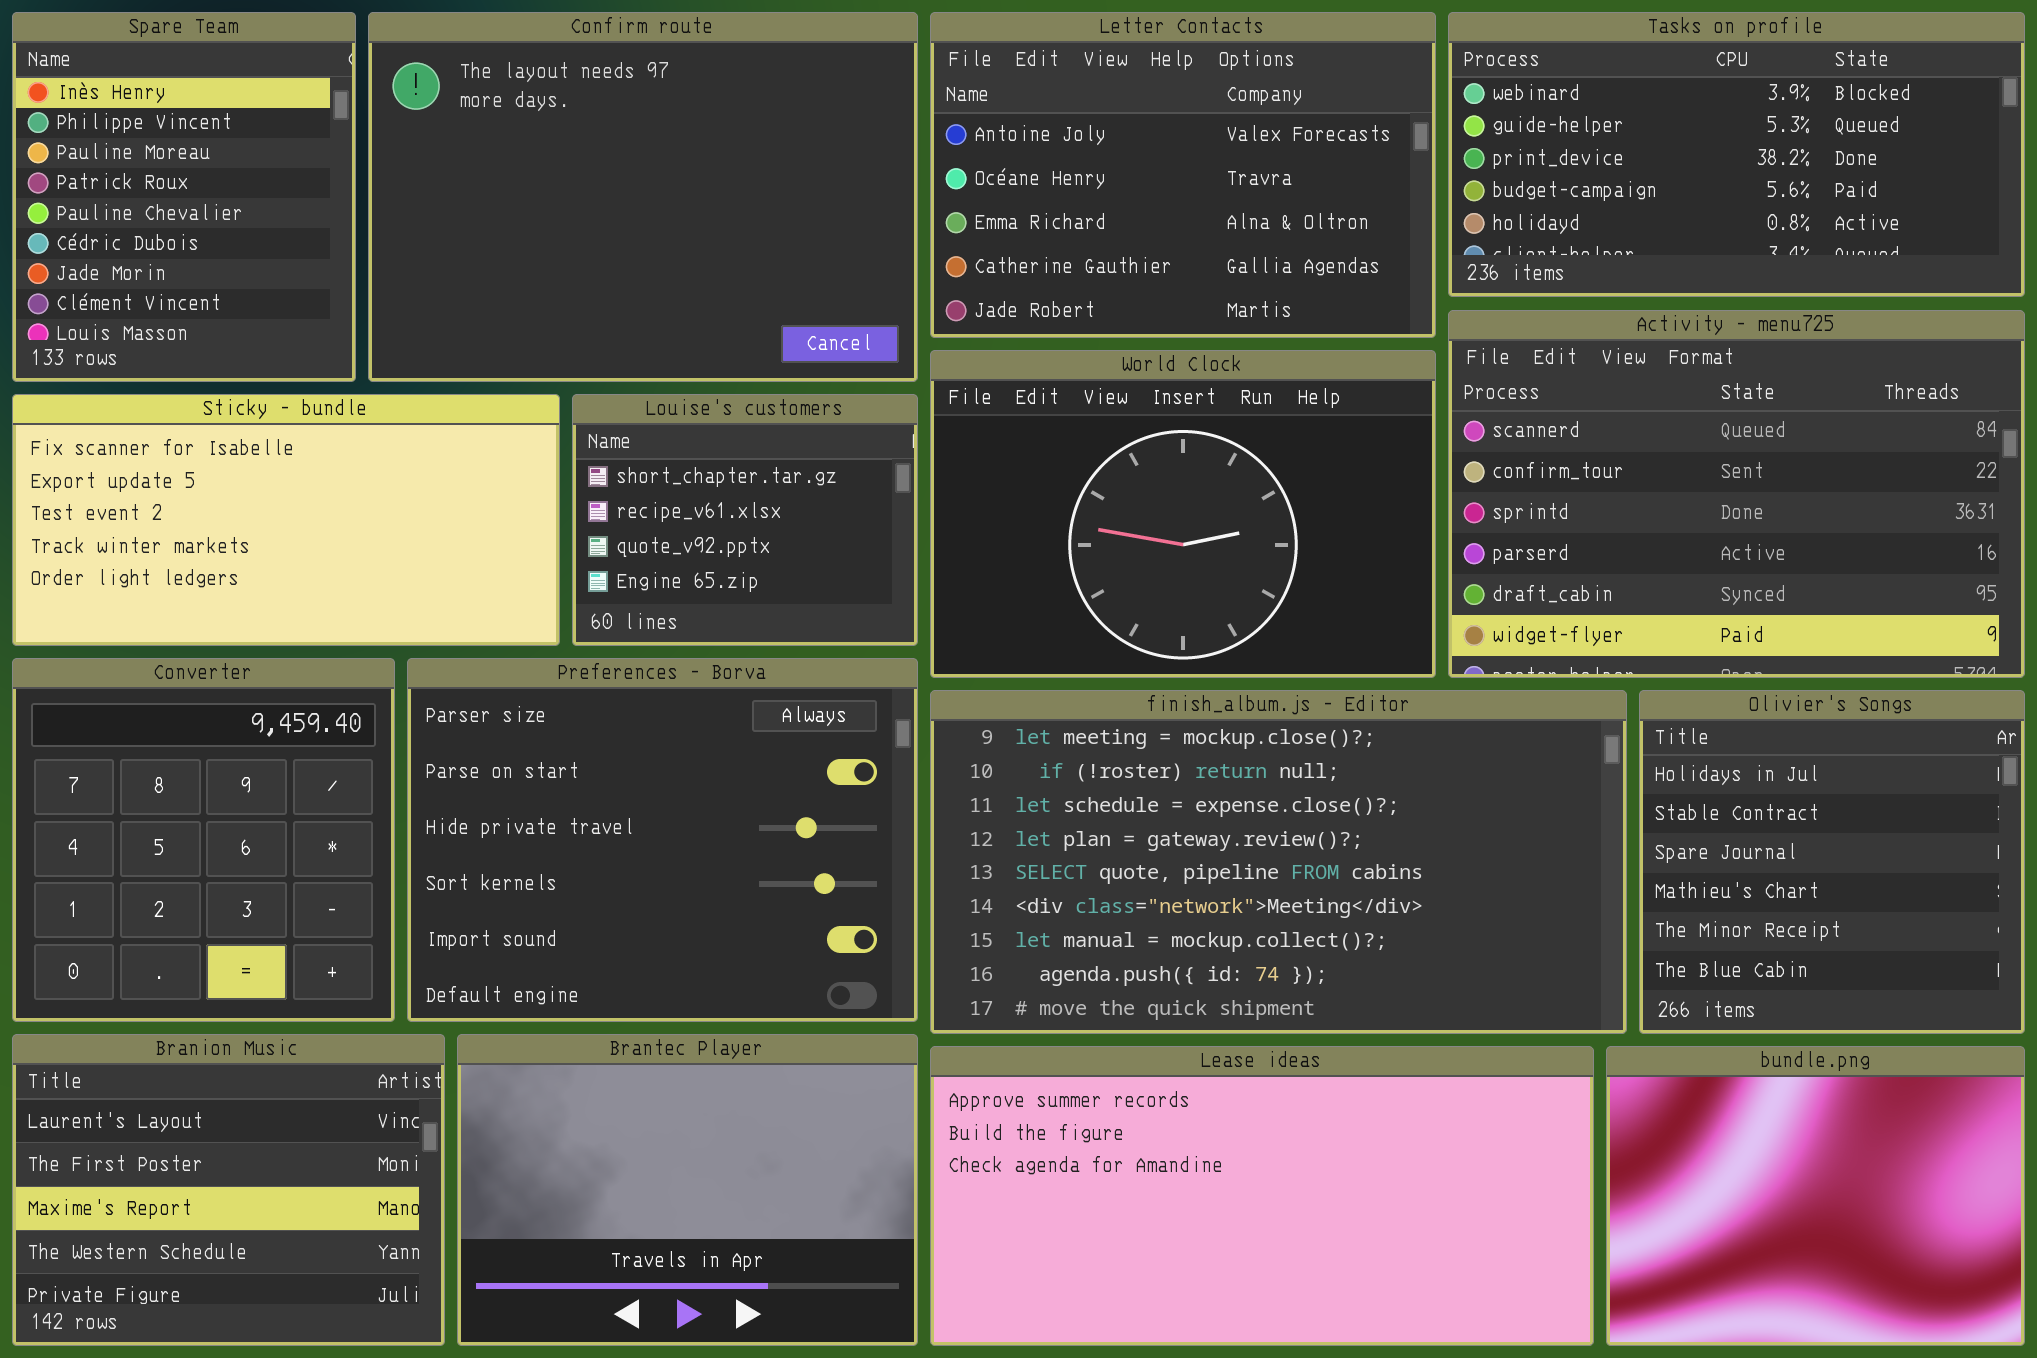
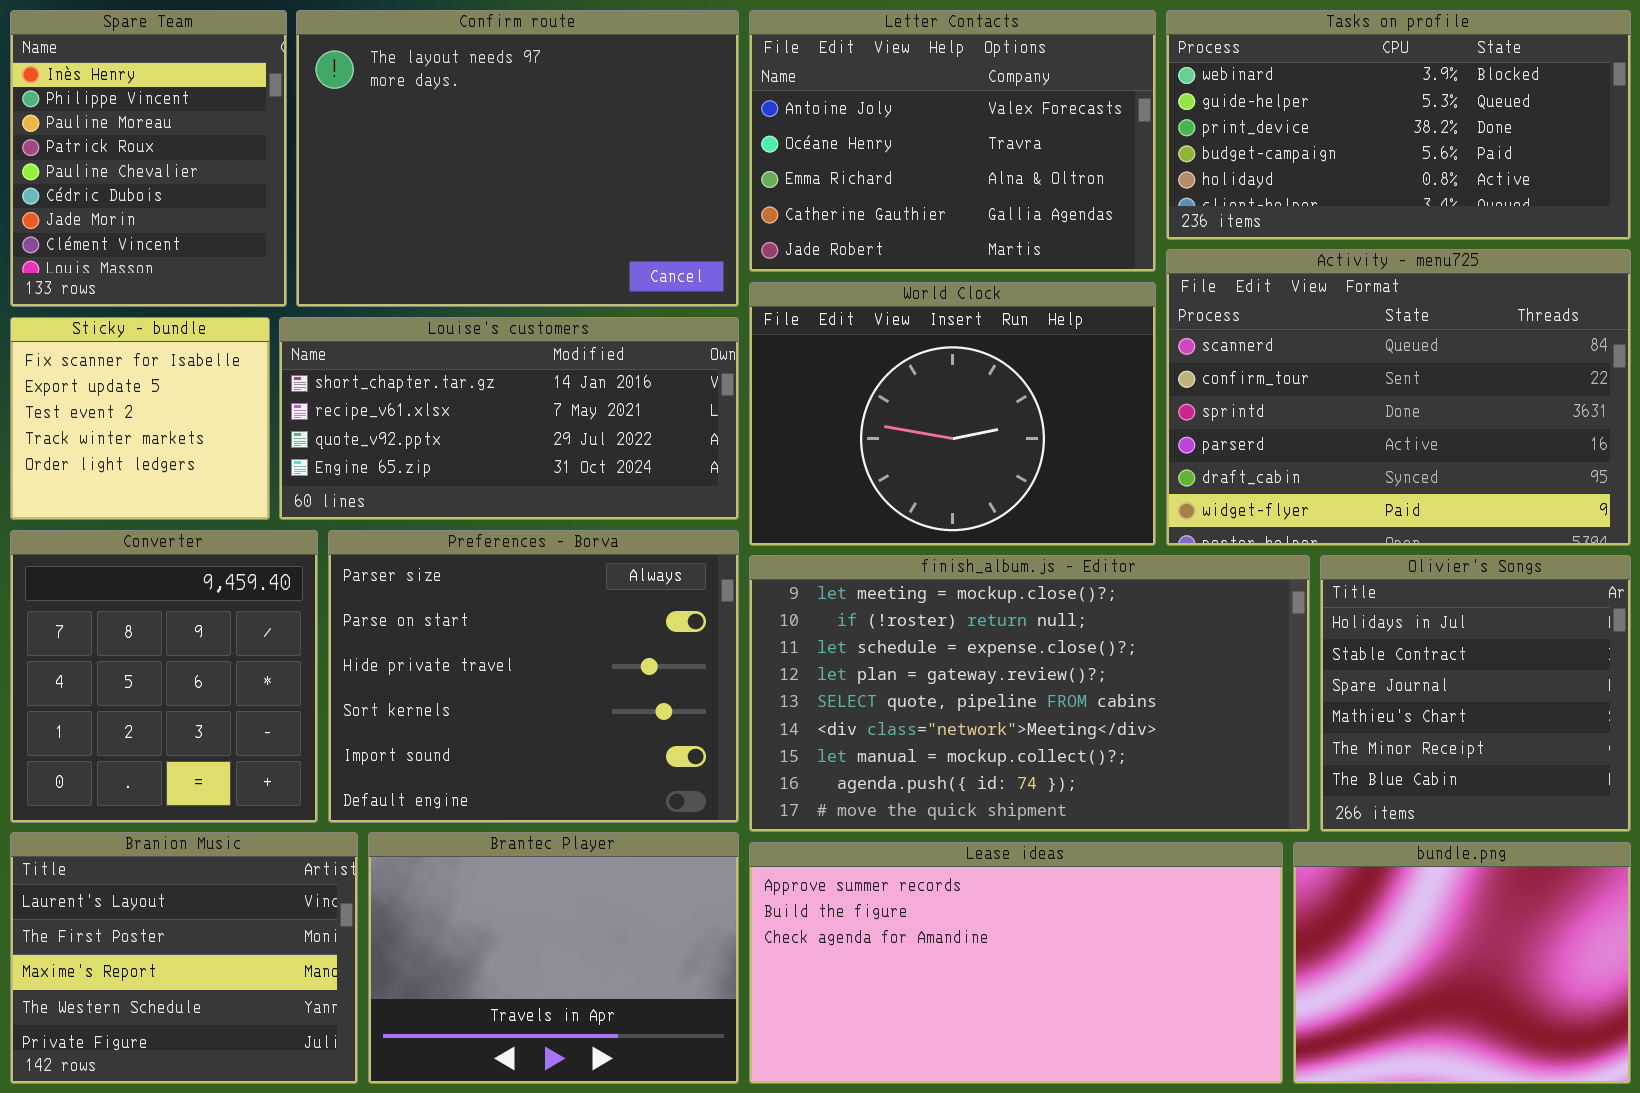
Sticky - bundle: [12,394,560,646] -> [10,317,270,520], resized
Louise's customers: [572,394,918,646] -> [279,317,739,520], resized

